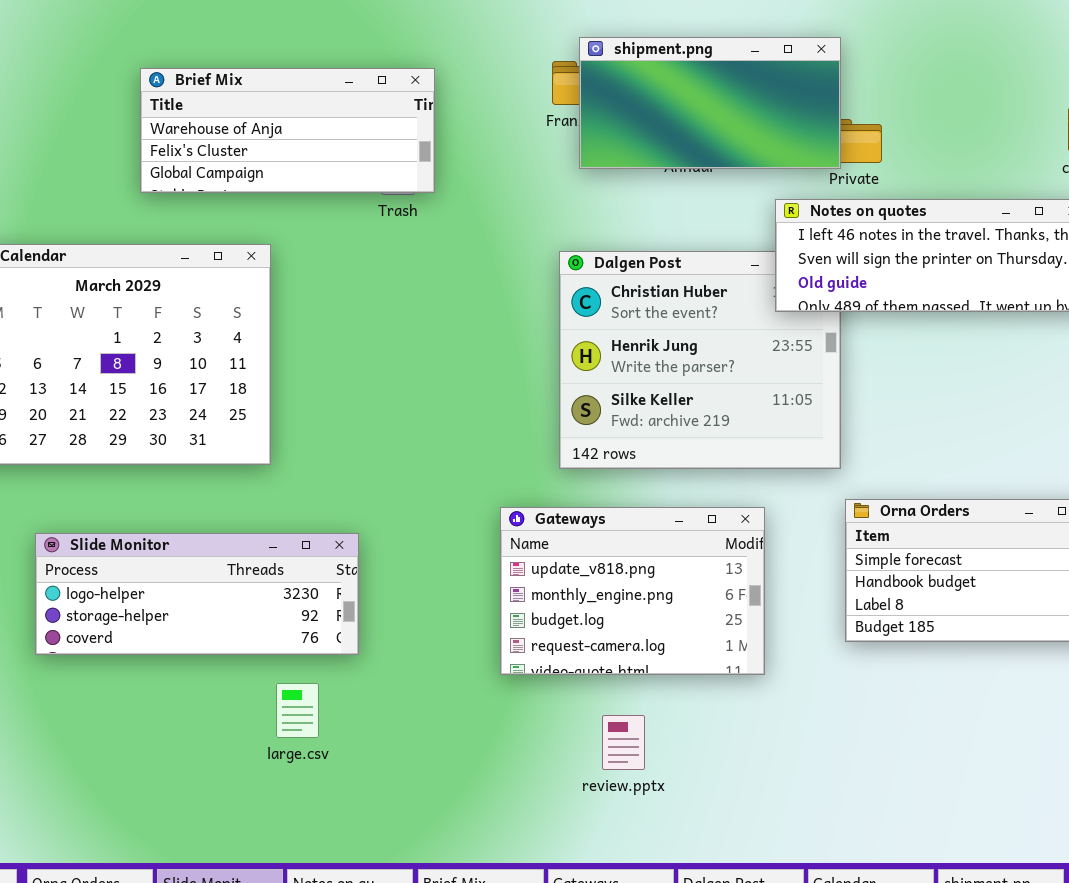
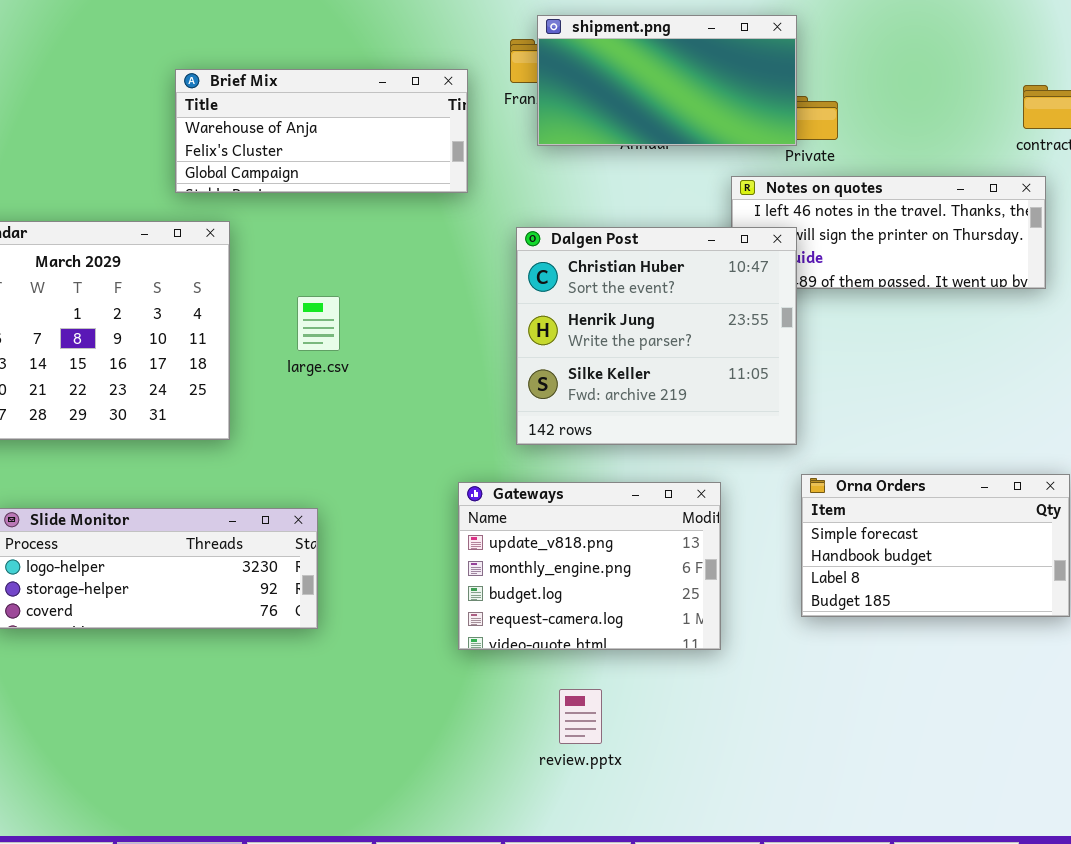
Brief Mix: [140,68,435,193] -> [175,69,468,193], moved
Dalgen Post: [559,251,841,469] -> [516,227,797,445], raised
large.csv: [276,683,319,738] -> [297,296,340,351], moved

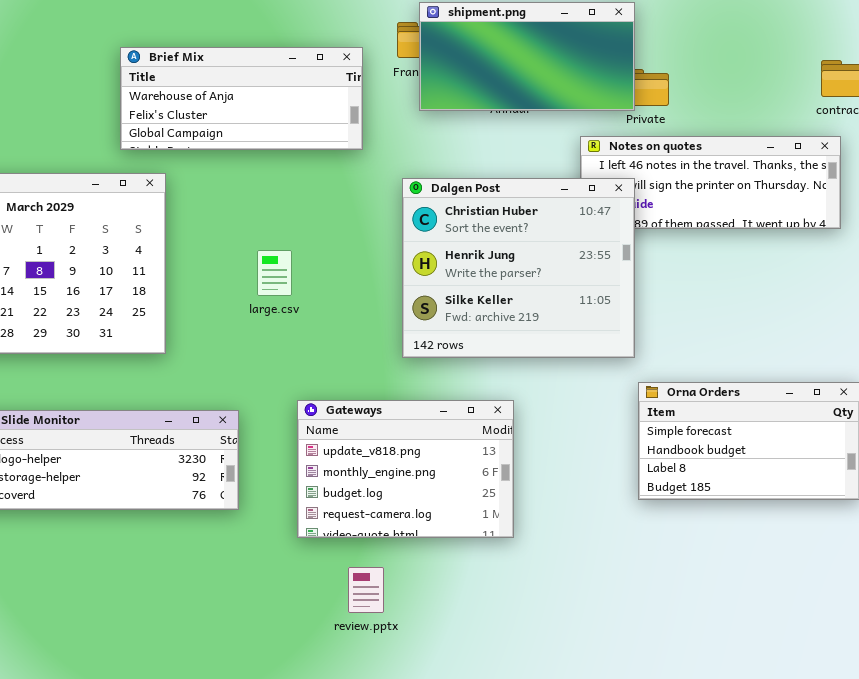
large.csv: [297,296,340,351] -> [257,250,292,296], moved
Gateways: [458,482,721,650] -> [297,400,514,538], moved
review.pptx: [559,689,602,744] -> [348,567,384,613], moved

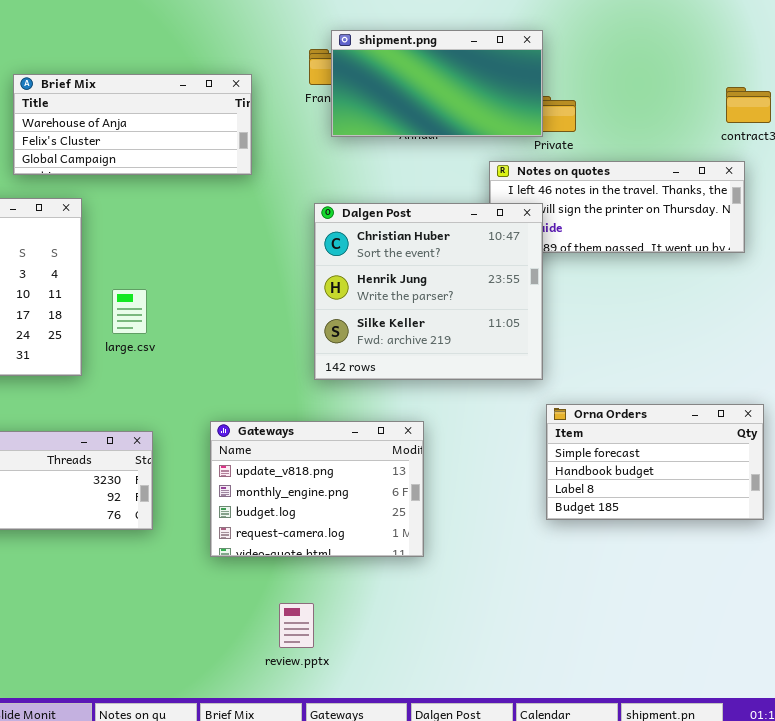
Brief Mix: [120,47,363,150] -> [13,74,252,175], moved
large.csv: [257,250,292,296] -> [112,289,147,334], moved
review.pptx: [348,567,384,613] -> [279,603,314,648], moved

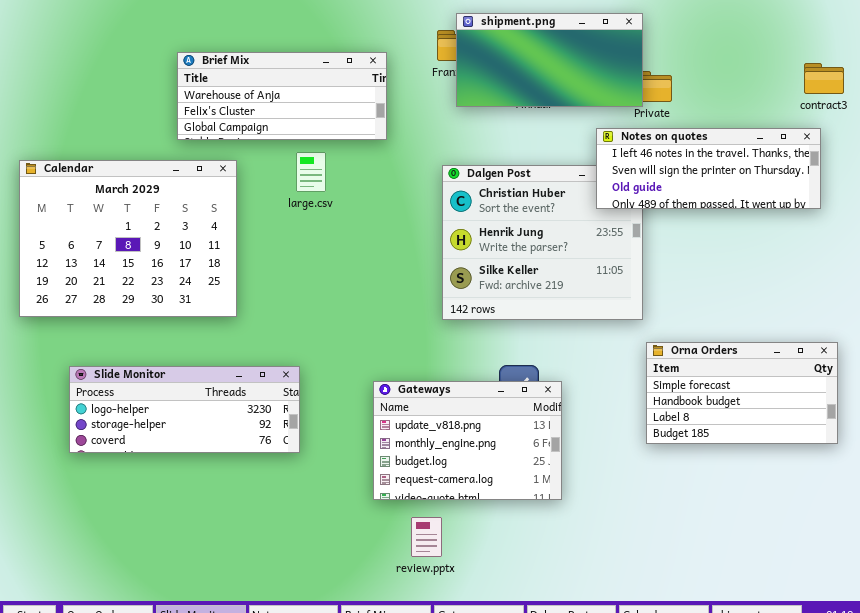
Notes on quotes: [489,161,745,253] -> [596,128,821,209], raised
large.csv: [112,289,147,334] -> [296,152,326,192], moved
Gateways: [210,421,424,557] -> [373,381,562,500], moved

